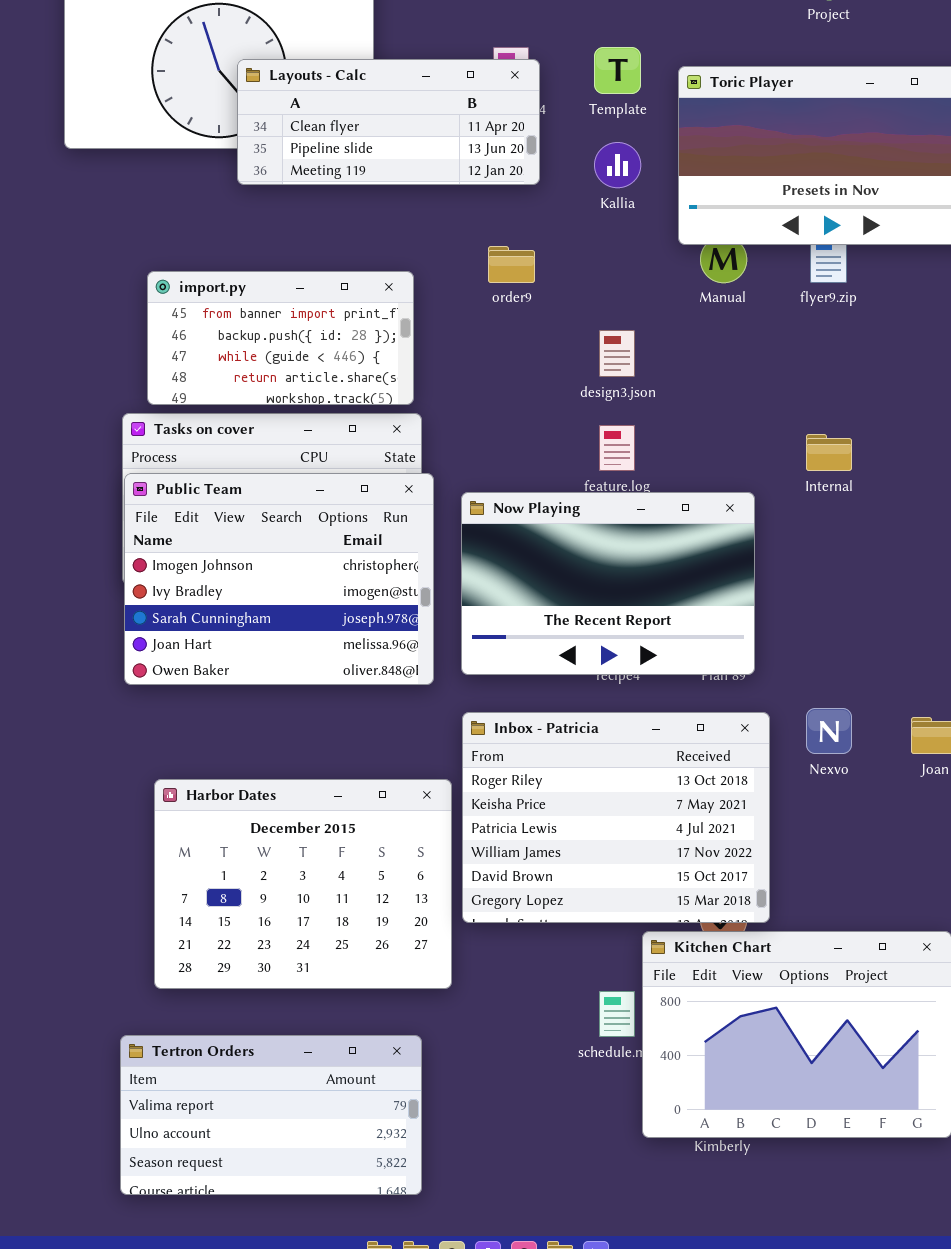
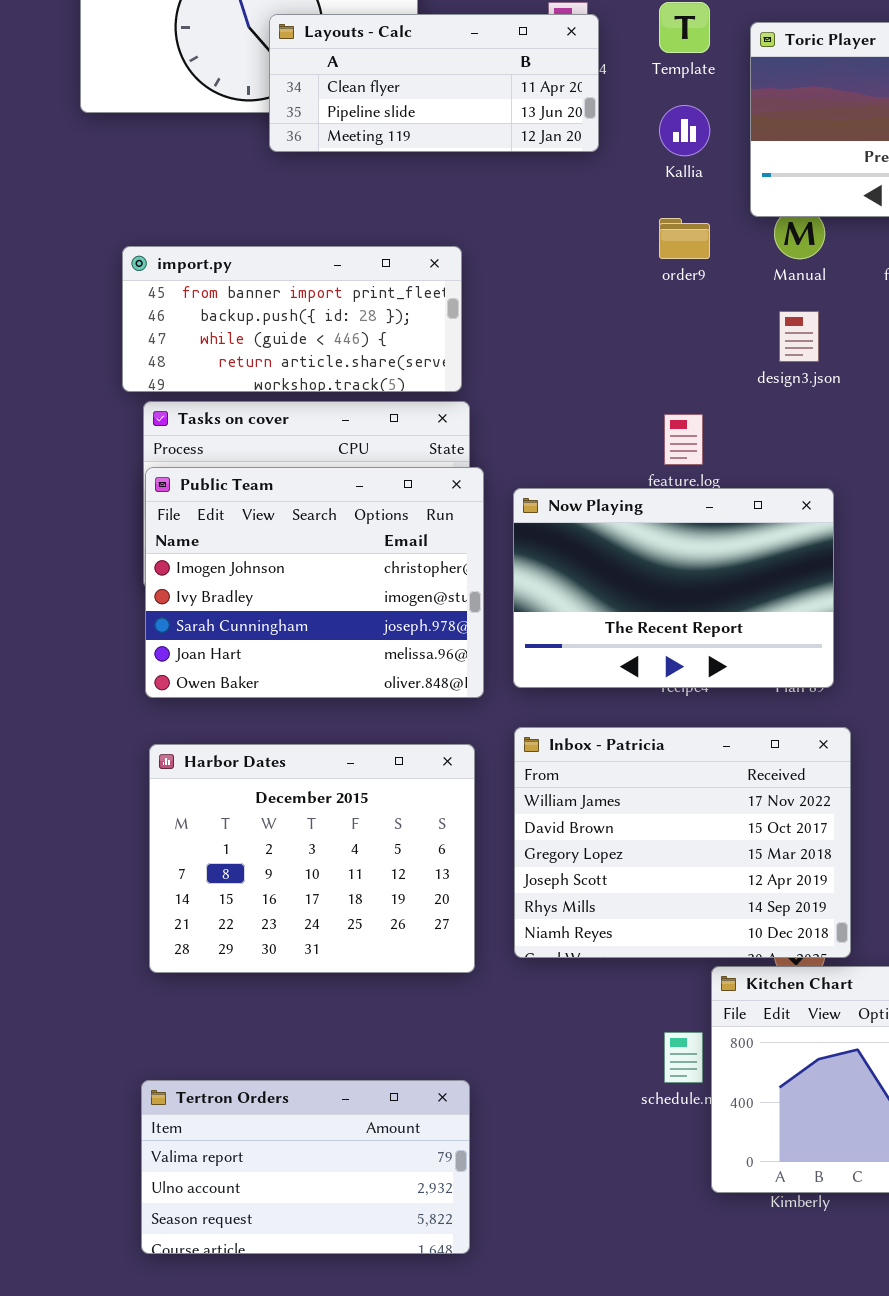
order9: [488,246,535,283] -> [659,218,710,259], moved
import.py: [147,271,414,405] -> [122,246,462,392], resized
design3.json: [599,330,635,377] -> [779,311,819,362], moved
Inbox - Patricia: [462,712,770,923] -> [514,727,851,958], scrolled down 3 rows
Harbor Dates: [154,779,452,989] -> [149,744,475,973], moved

